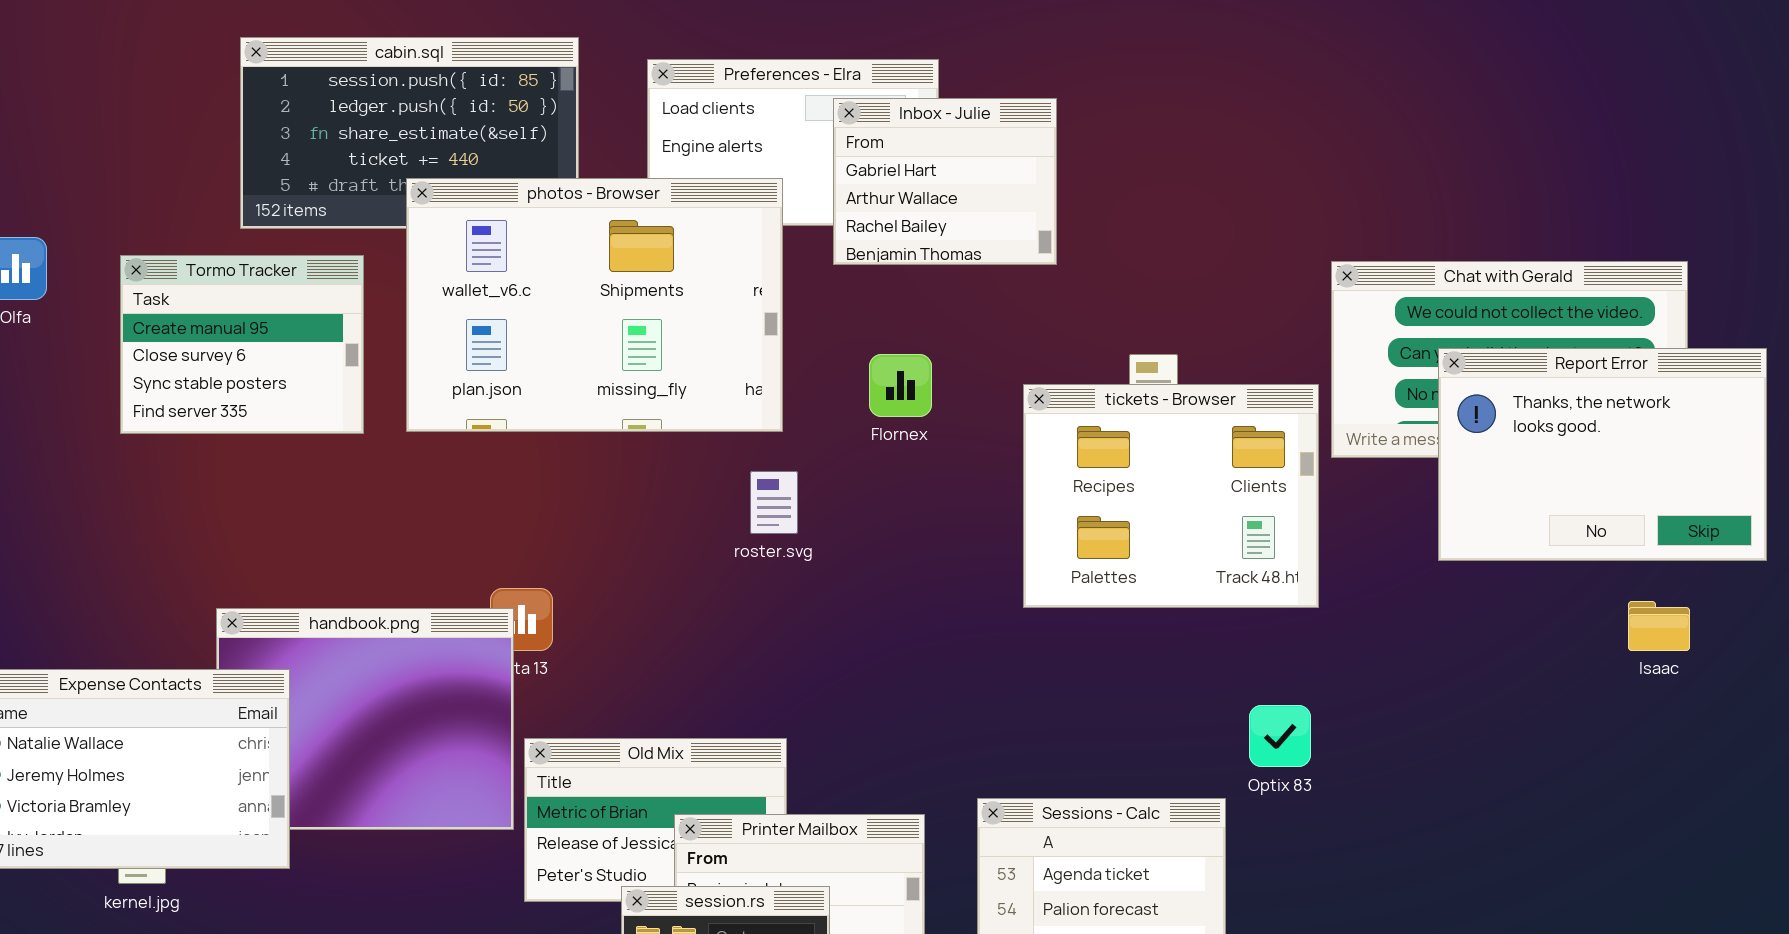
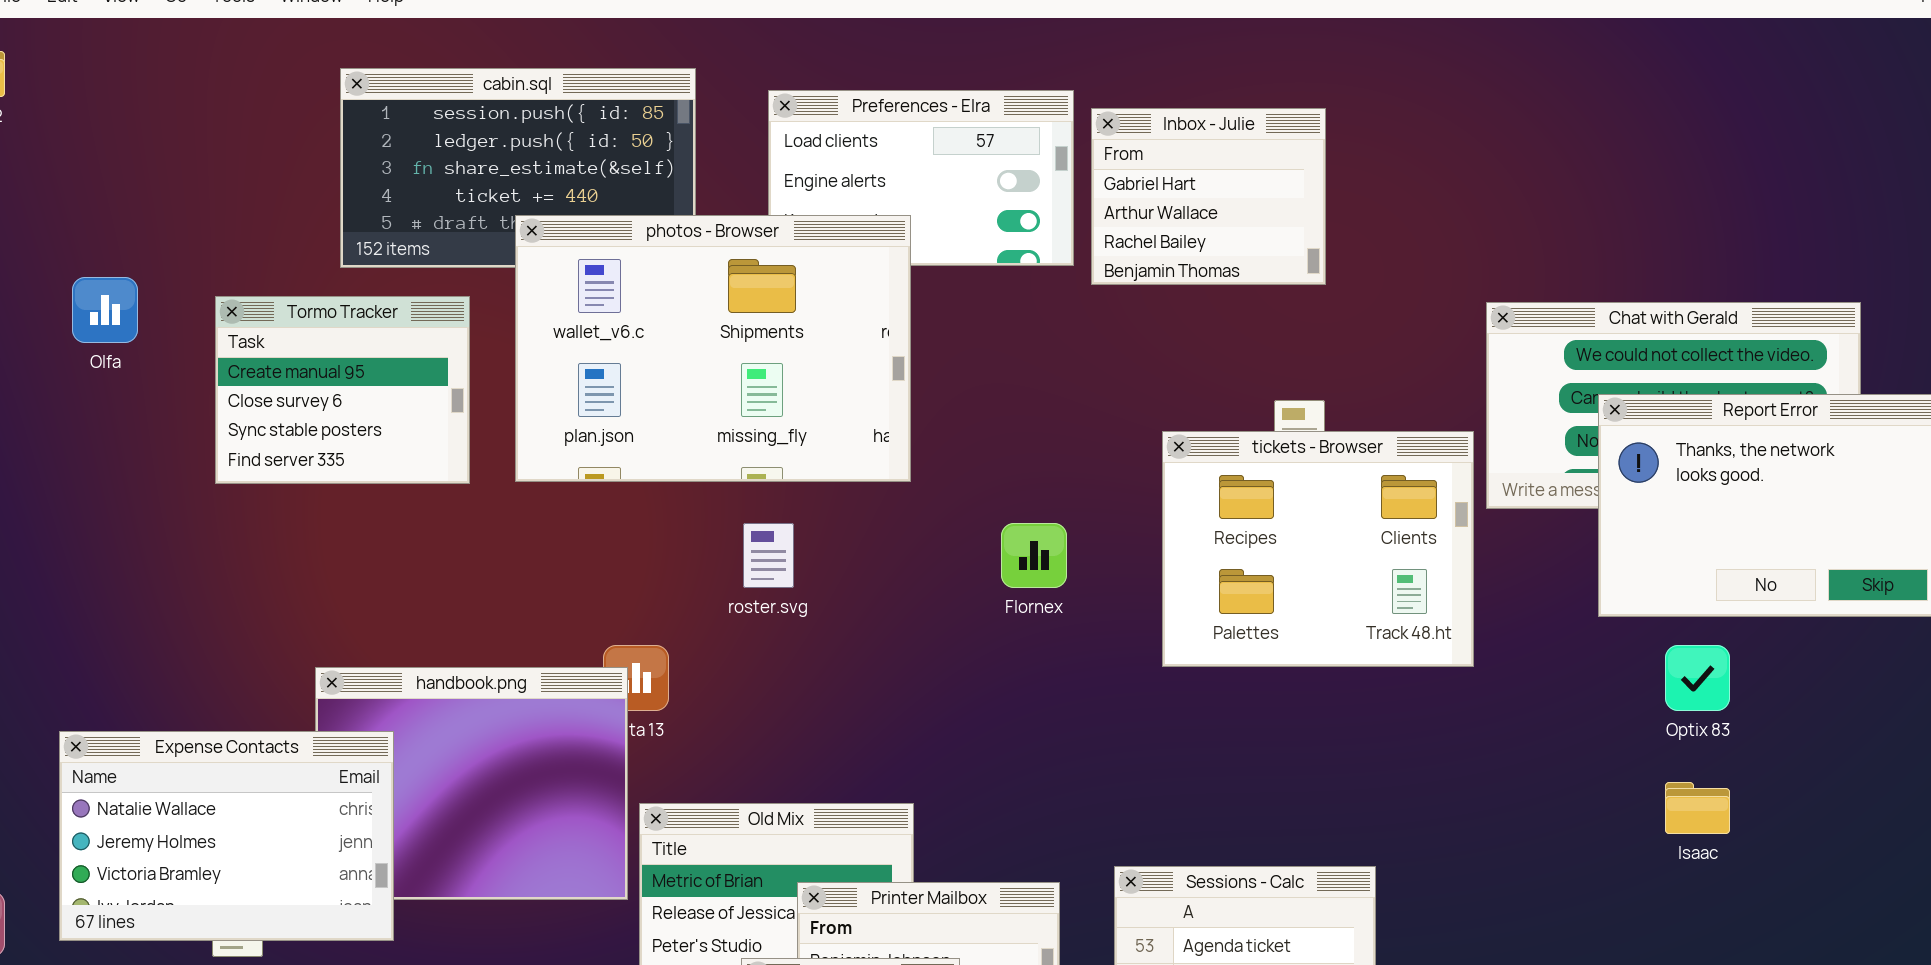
Inbox - Julie: [833,98,1057,265] -> [1091,108,1326,285], moved
Flornex: [869,354,932,417] -> [1001,523,1067,588], moved
roster.svg: [750,471,798,534] -> [743,523,794,588], moved
Isaac: [1628,601,1690,651] -> [1665,782,1730,834], moved
Optix 83: [1249,705,1311,767] -> [1665,645,1730,711], moved

